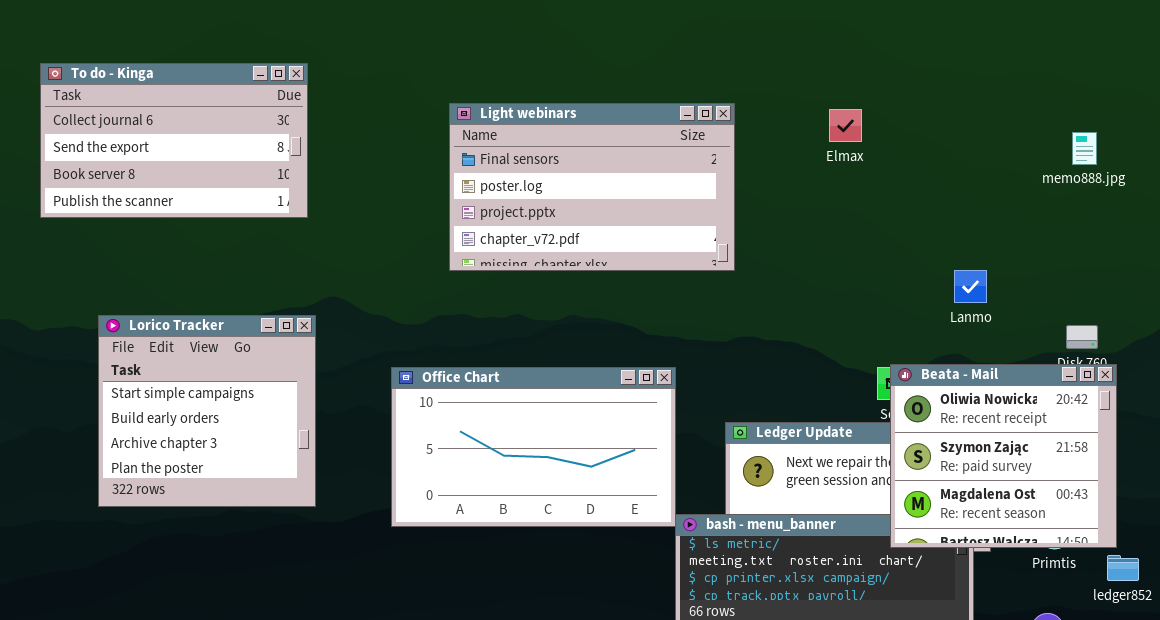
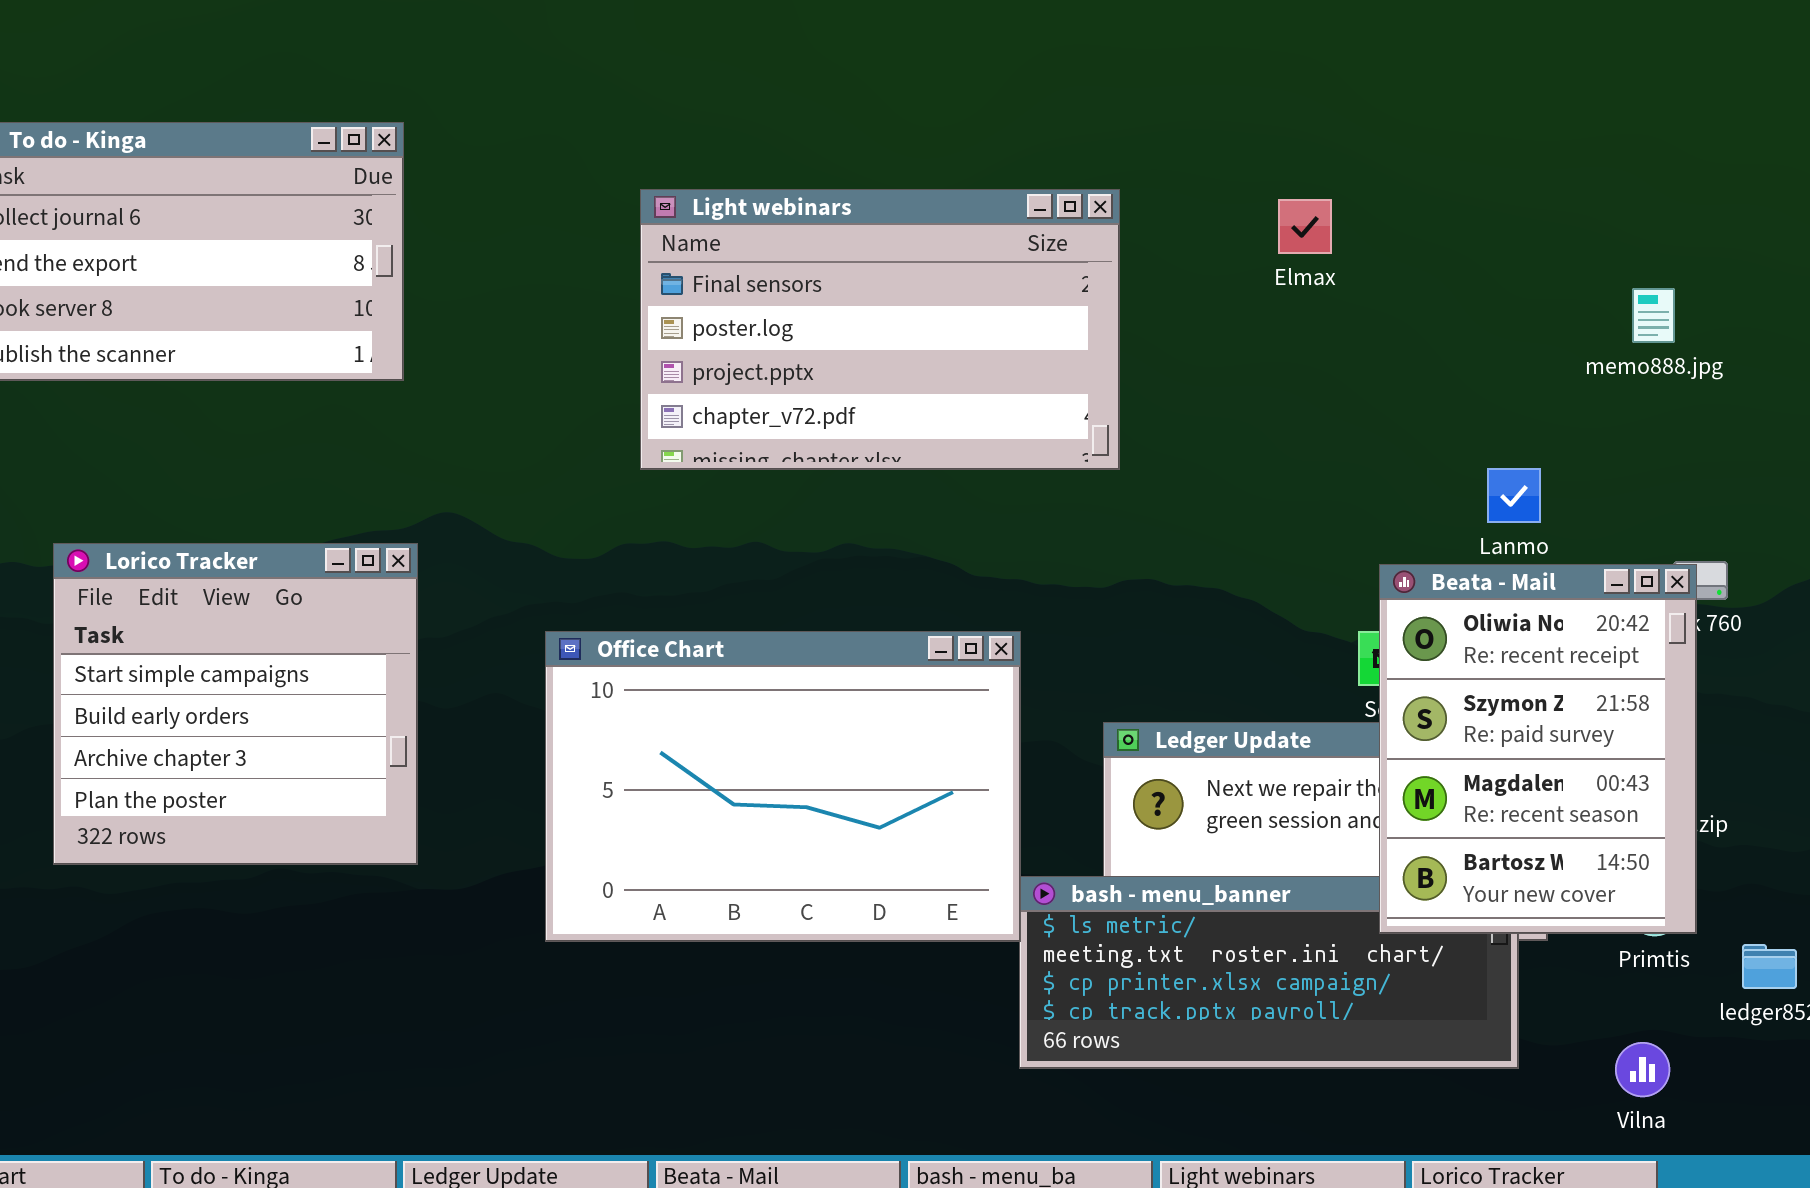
memo888.jpg: [1072,132,1097,165] -> [1632,288,1675,343], moved
Beata - Mail: [890,364,1117,548] -> [1379,564,1697,934], resized
Office Chart: [391,367,676,527] -> [545,631,1021,942], resized

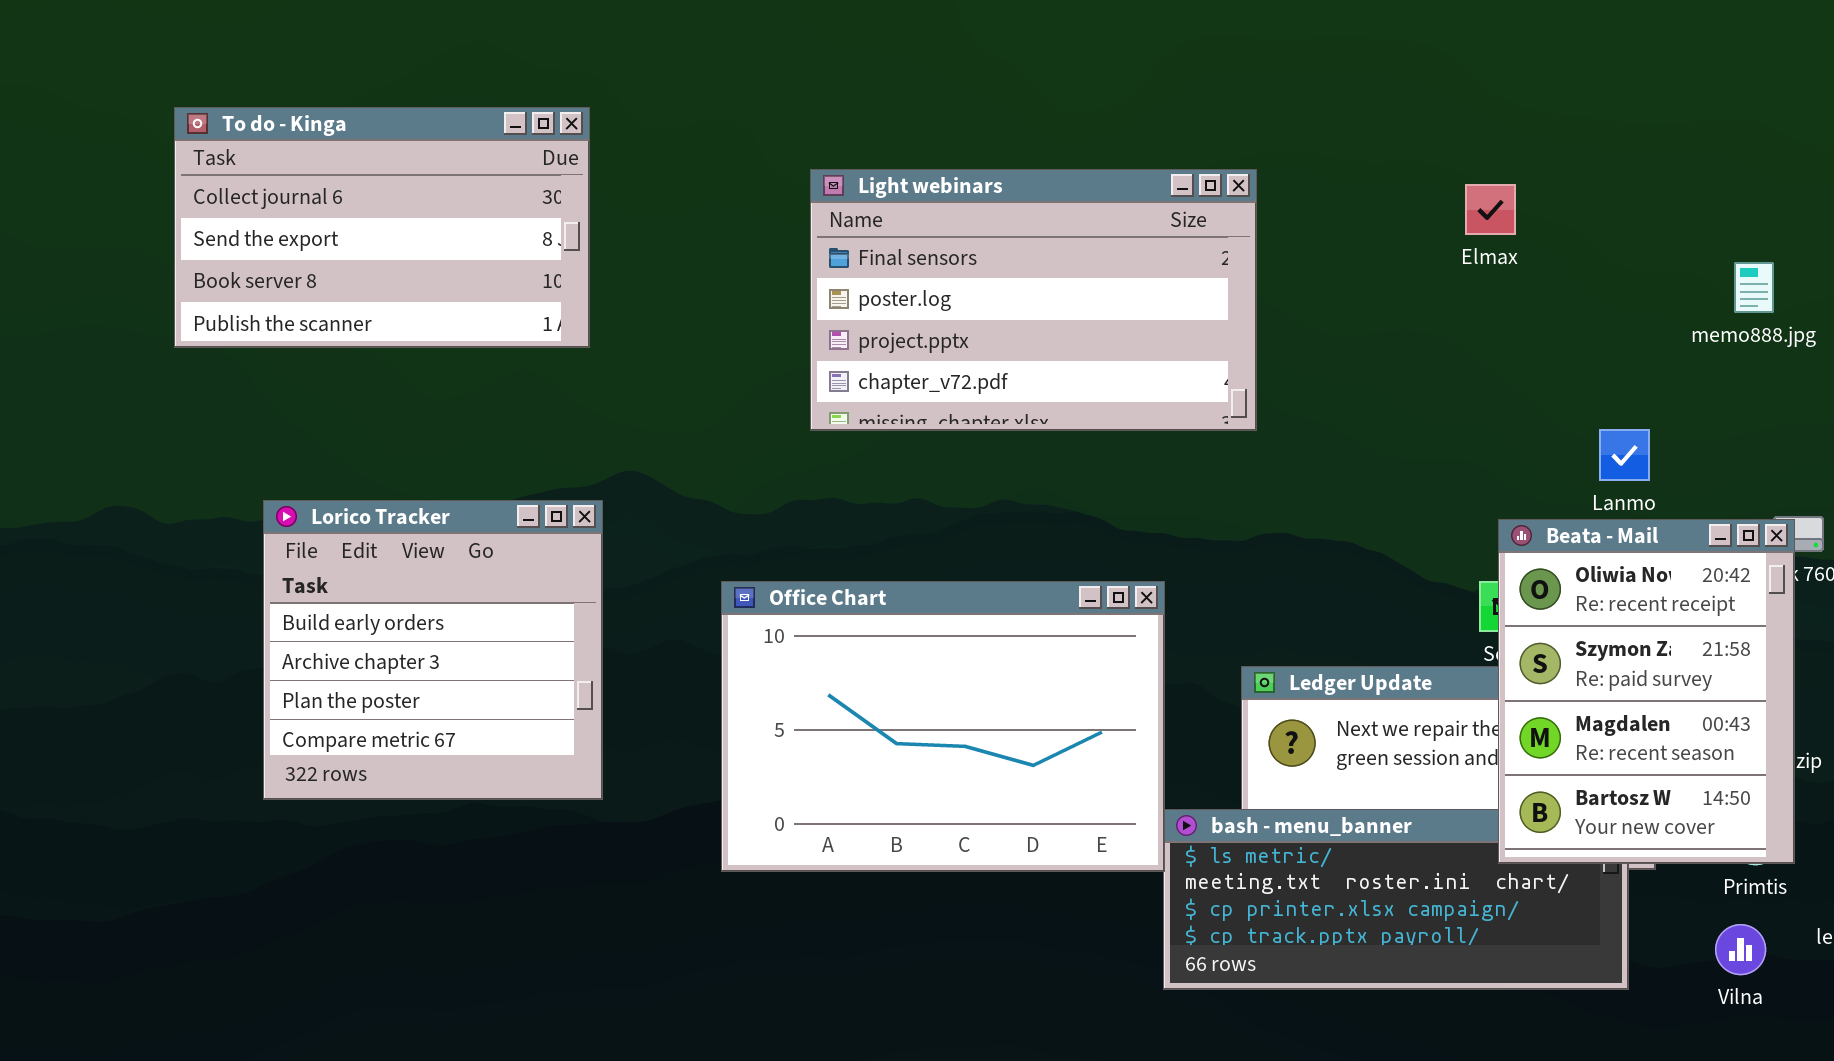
Elmax: [1278,199,1332,254] -> [1465,184,1516,235], moved
Lorico Tracker: [53,543,418,865] -> [263,500,603,800], scrolled down 1 row
Vilna: [1615,1042,1670,1097] -> [1715,924,1766,975], moved

